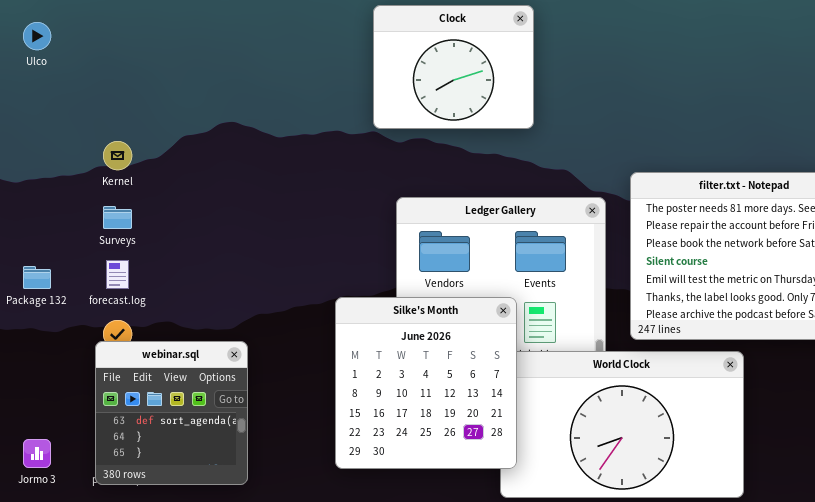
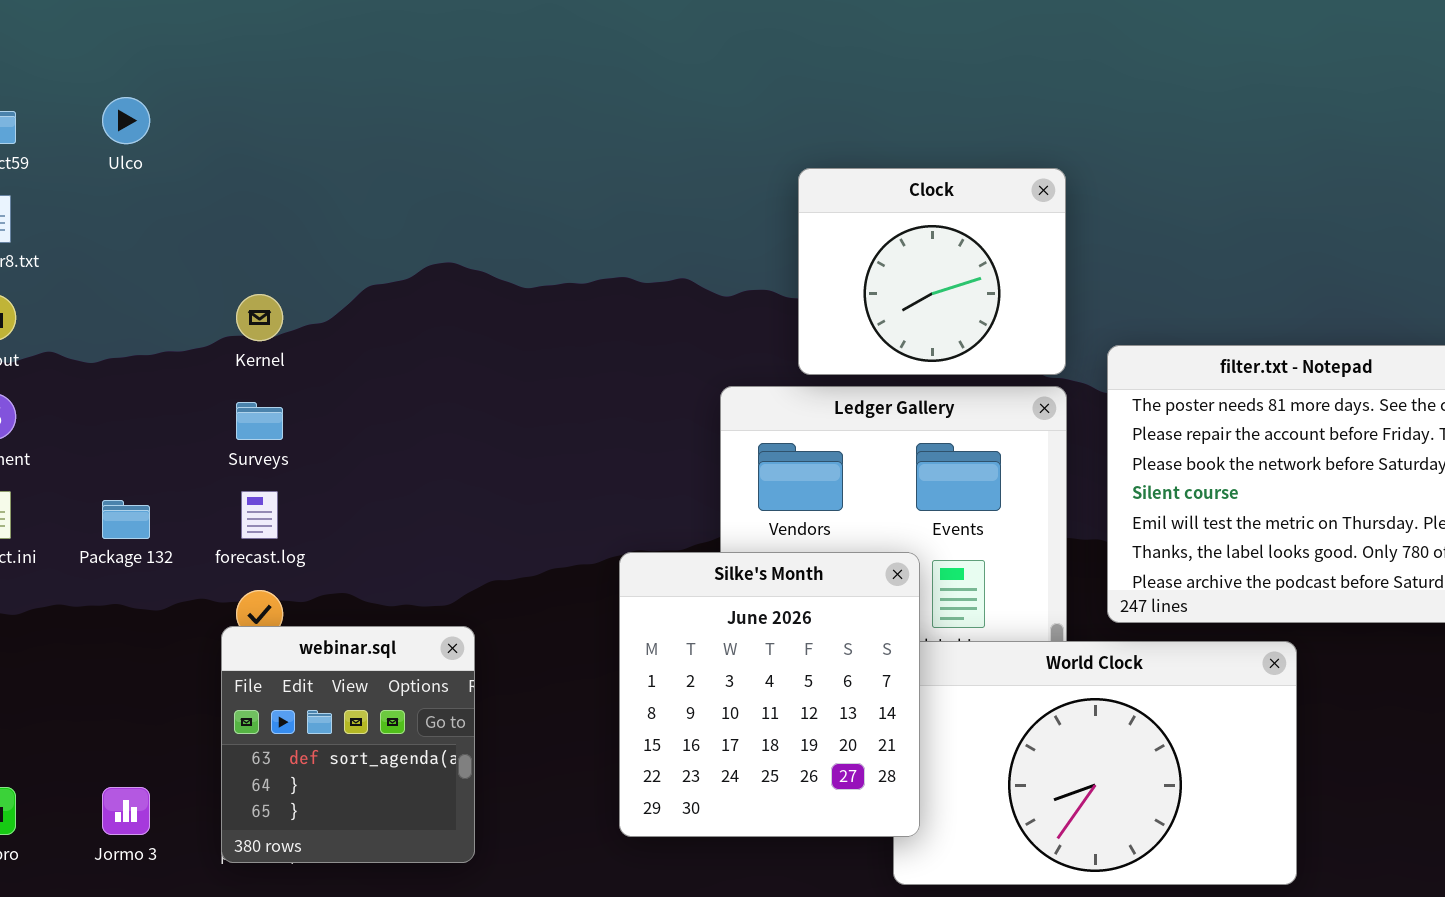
Clock: [373,5,534,129] -> [798,168,1066,375], moved

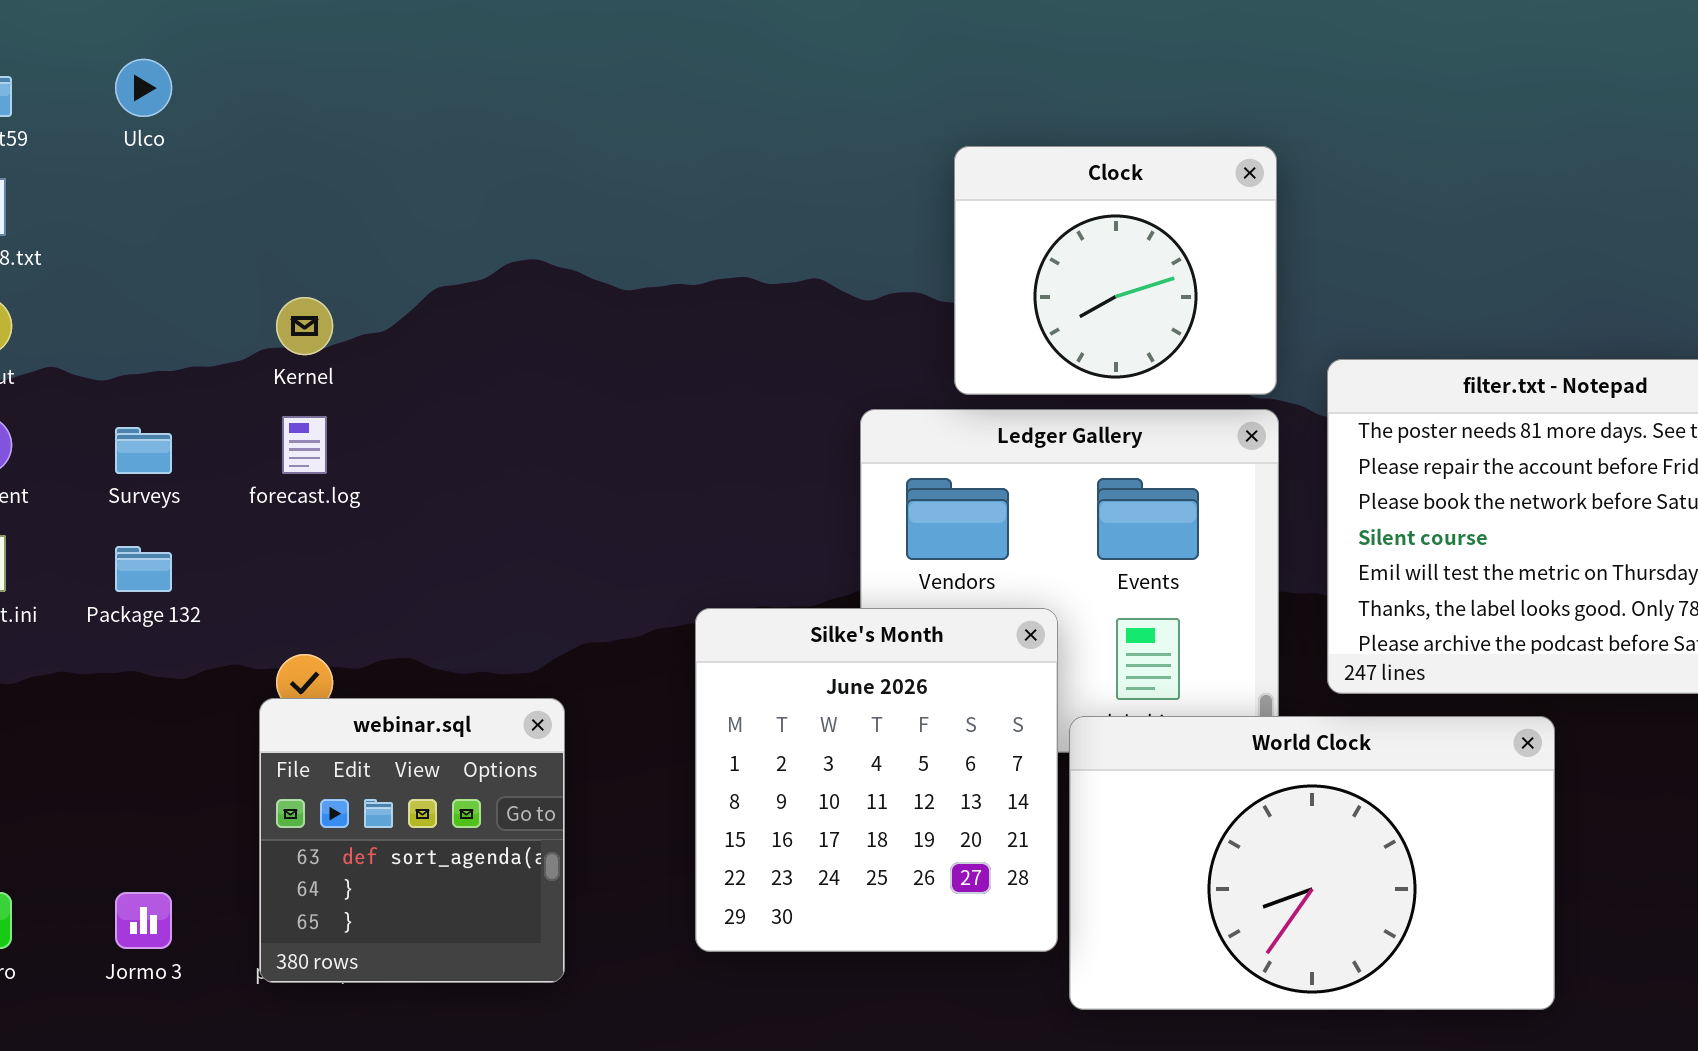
Surveys: [236,402,283,440] -> [115,427,172,474], moved
forecast.log: [241,491,278,539] -> [282,416,327,474], moved
Silke's Month: [619,552,920,837] -> [695,608,1058,952], moved

